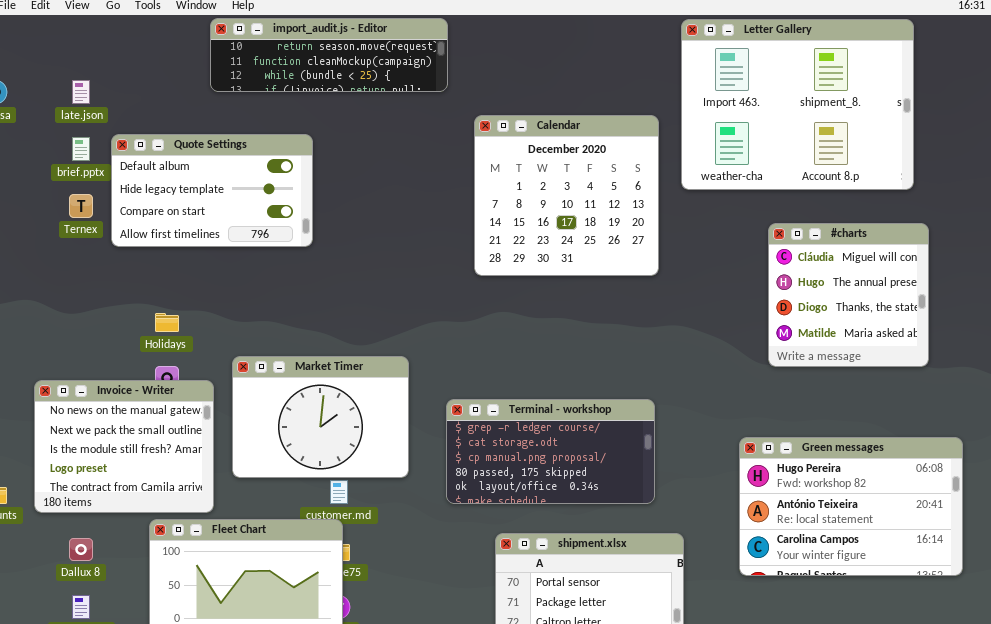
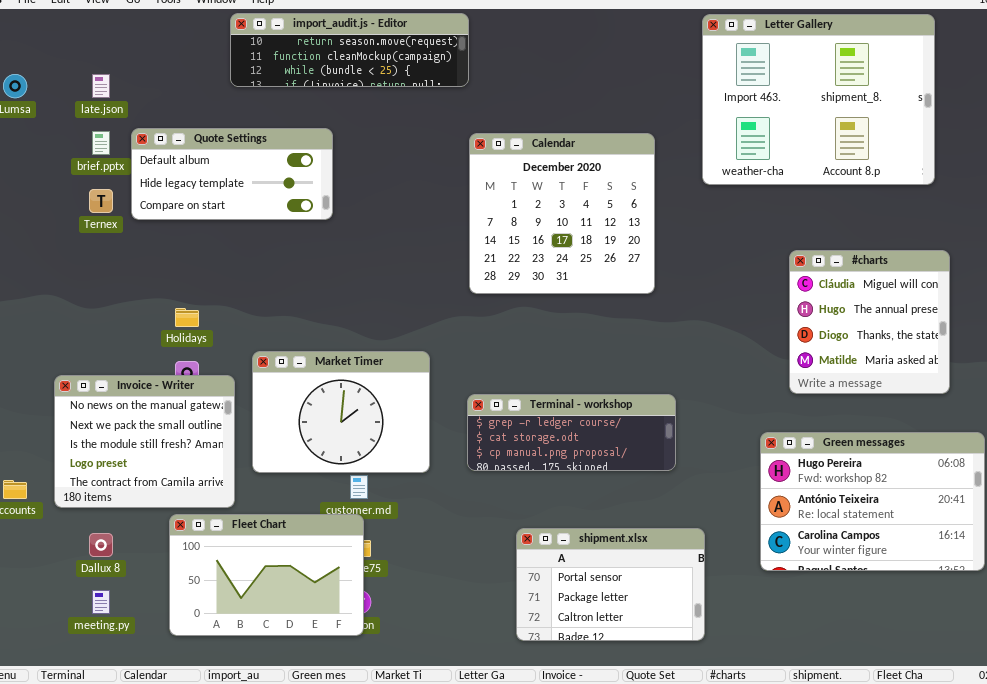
Calendar: [474,115,659,276] -> [469,133,655,294], moved
Quote Settings: [111,134,313,247] -> [131,128,333,220], resized
#charts: [768,223,929,367] -> [789,250,950,394], moved
Terminal - workshop: [446,399,655,504] -> [467,394,676,471], resized

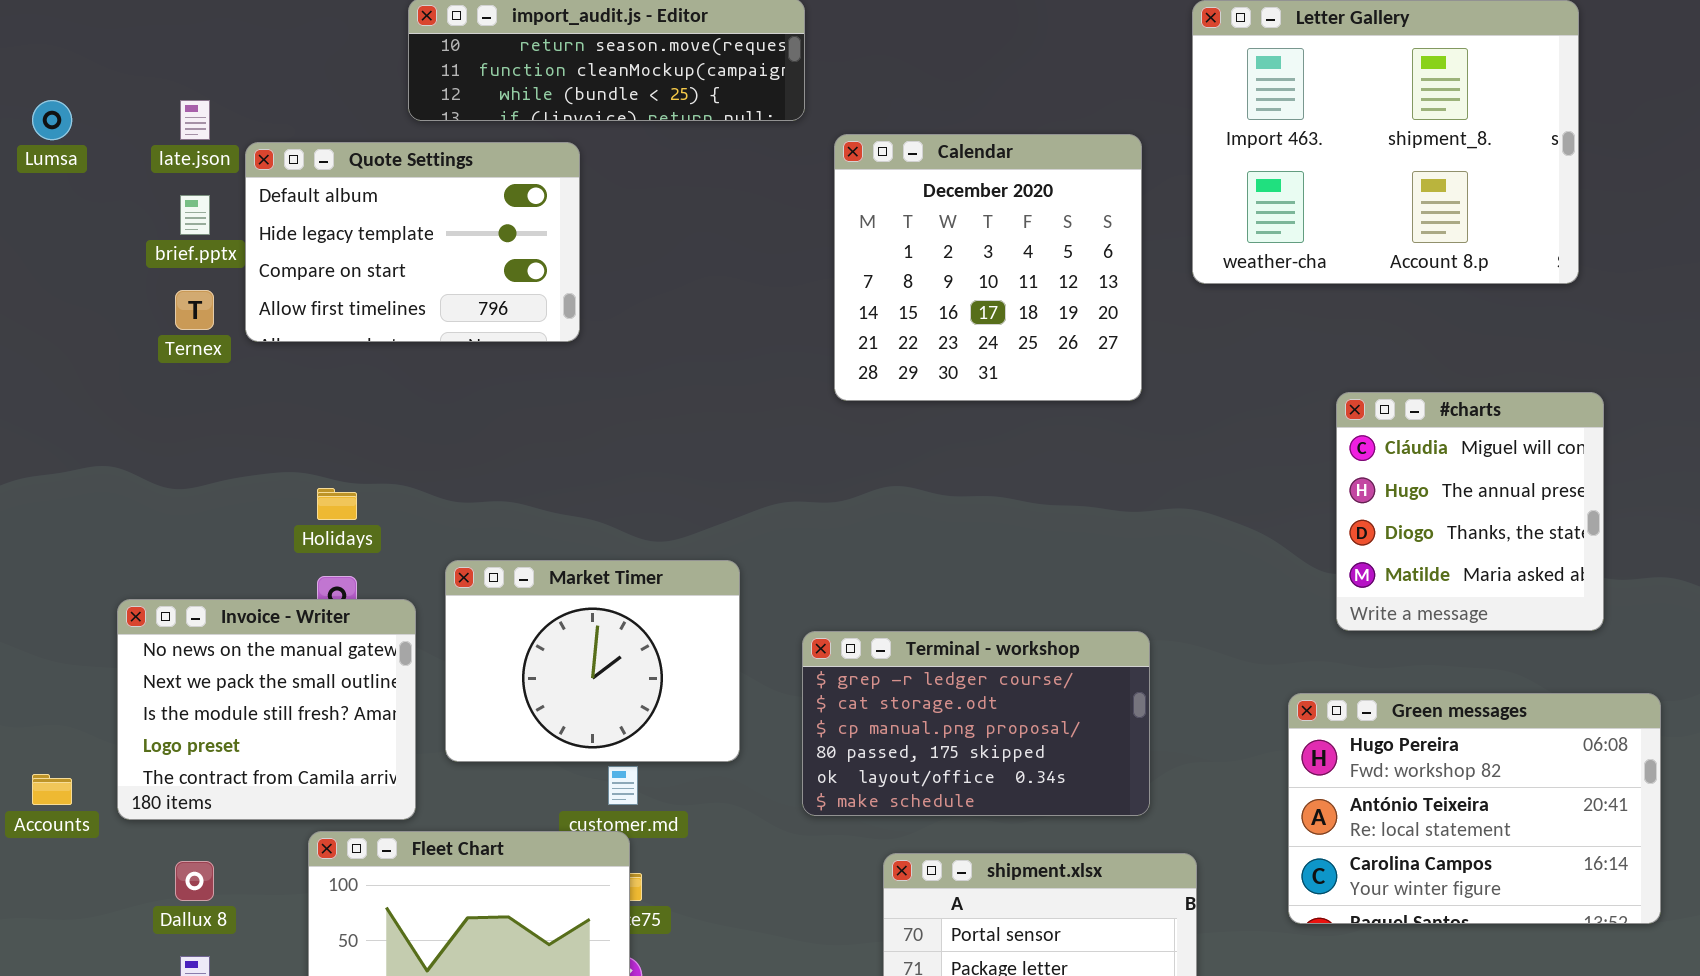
Quote Settings: [131,128,333,220] -> [245,142,580,342], resized
Calendar: [469,133,655,294] -> [834,134,1142,401], moved
Terminal - workshop: [467,394,676,471] -> [802,631,1150,816], resized

